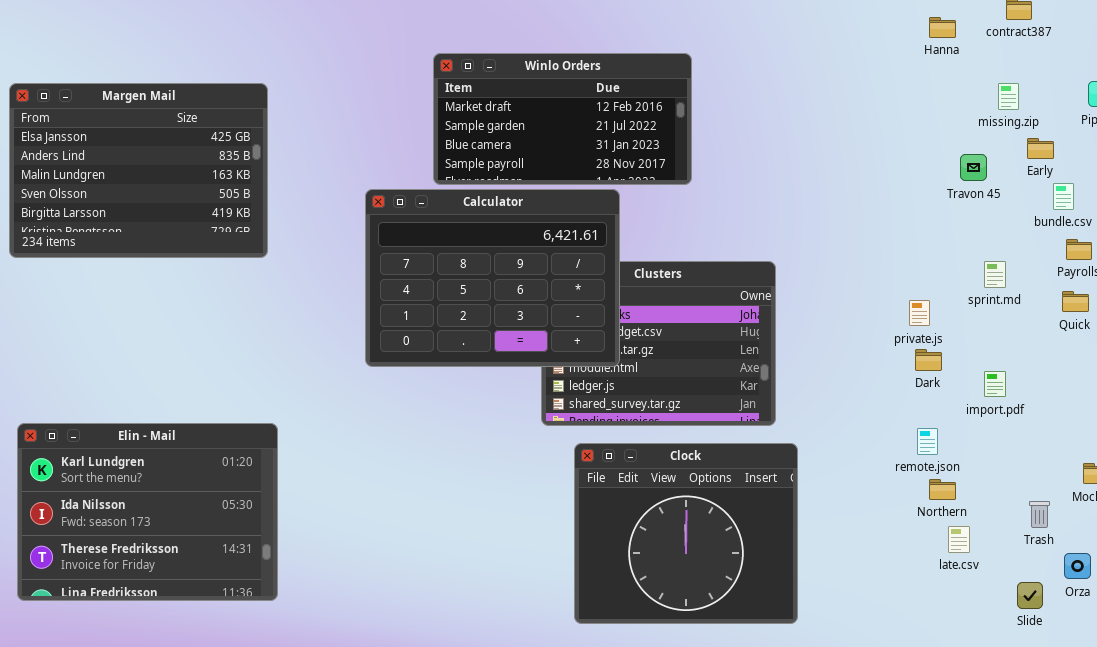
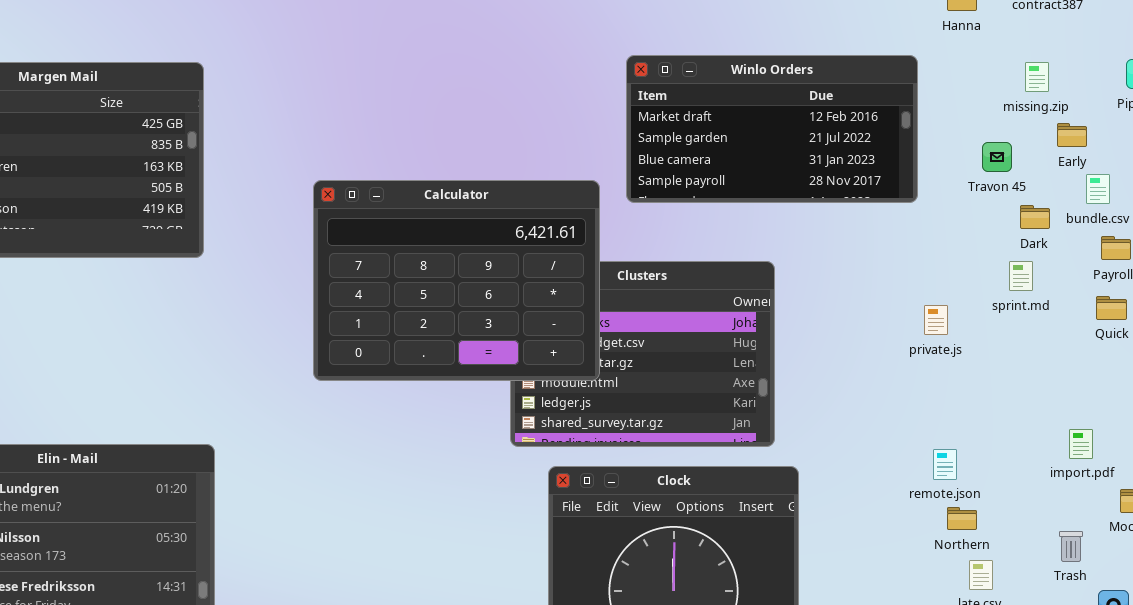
Winlo Orders: [433,53,692,185] -> [626,55,918,203], moved
Dark: [915,349,942,371] -> [1020,205,1050,229], moved
import.pdf: [984,371,1006,397] -> [1069,429,1093,459], moved

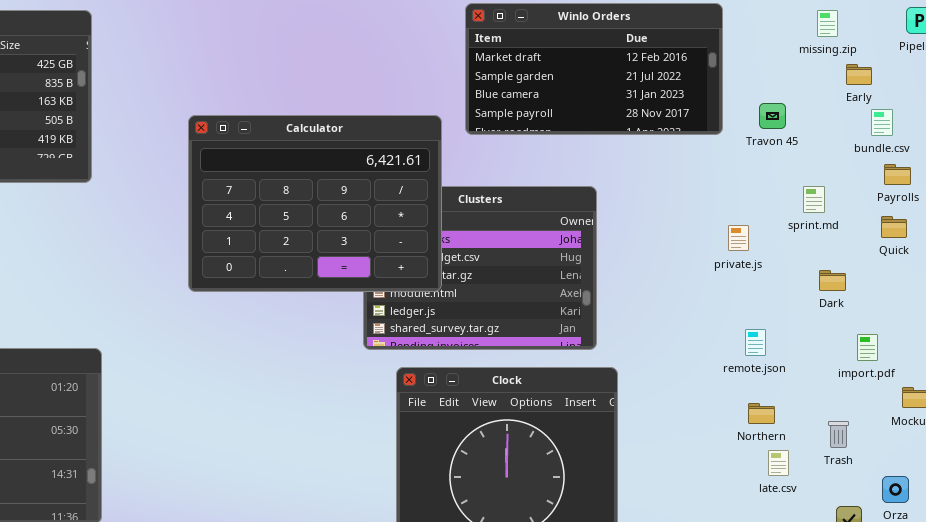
Travon 45: [982,142,1012,172] -> [759,103,786,129], moved
Dark: [1020,205,1050,229] -> [819,270,846,291], moved
remote.json: [933,449,957,480] -> [745,329,766,356], moved
Trash: [1059,531,1083,562] -> [828,421,849,448], moved

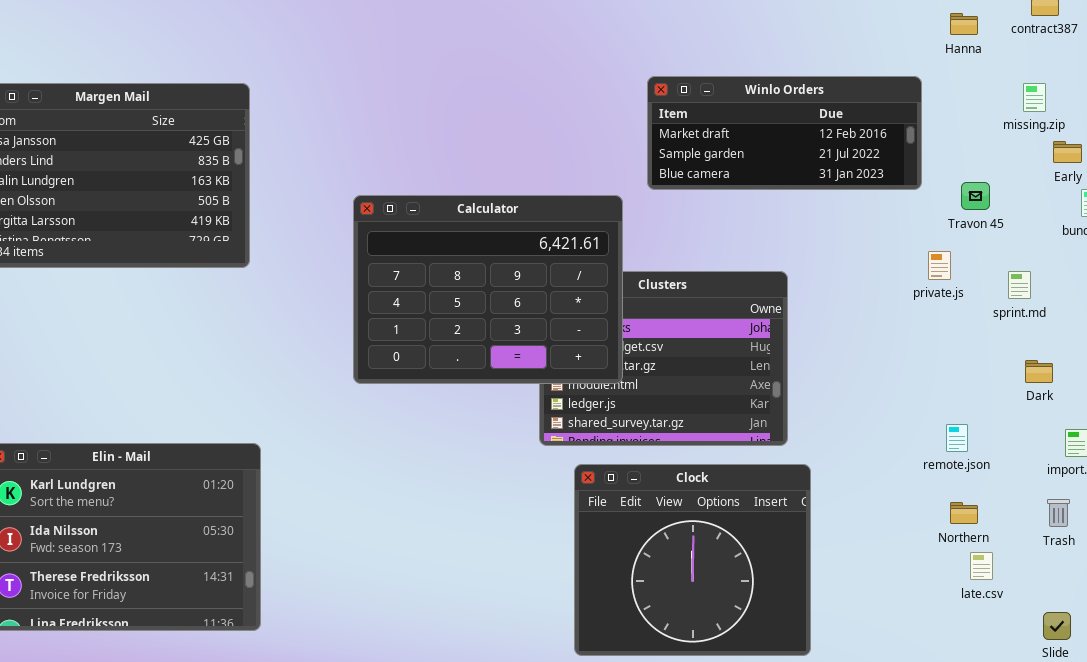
Winlo Orders: [465,3,723,135] -> [647,76,922,190], resized
private.js: [728,225,749,251] -> [928,251,951,280], moved
Trash: [828,421,849,448] -> [1047,499,1070,527], moved

